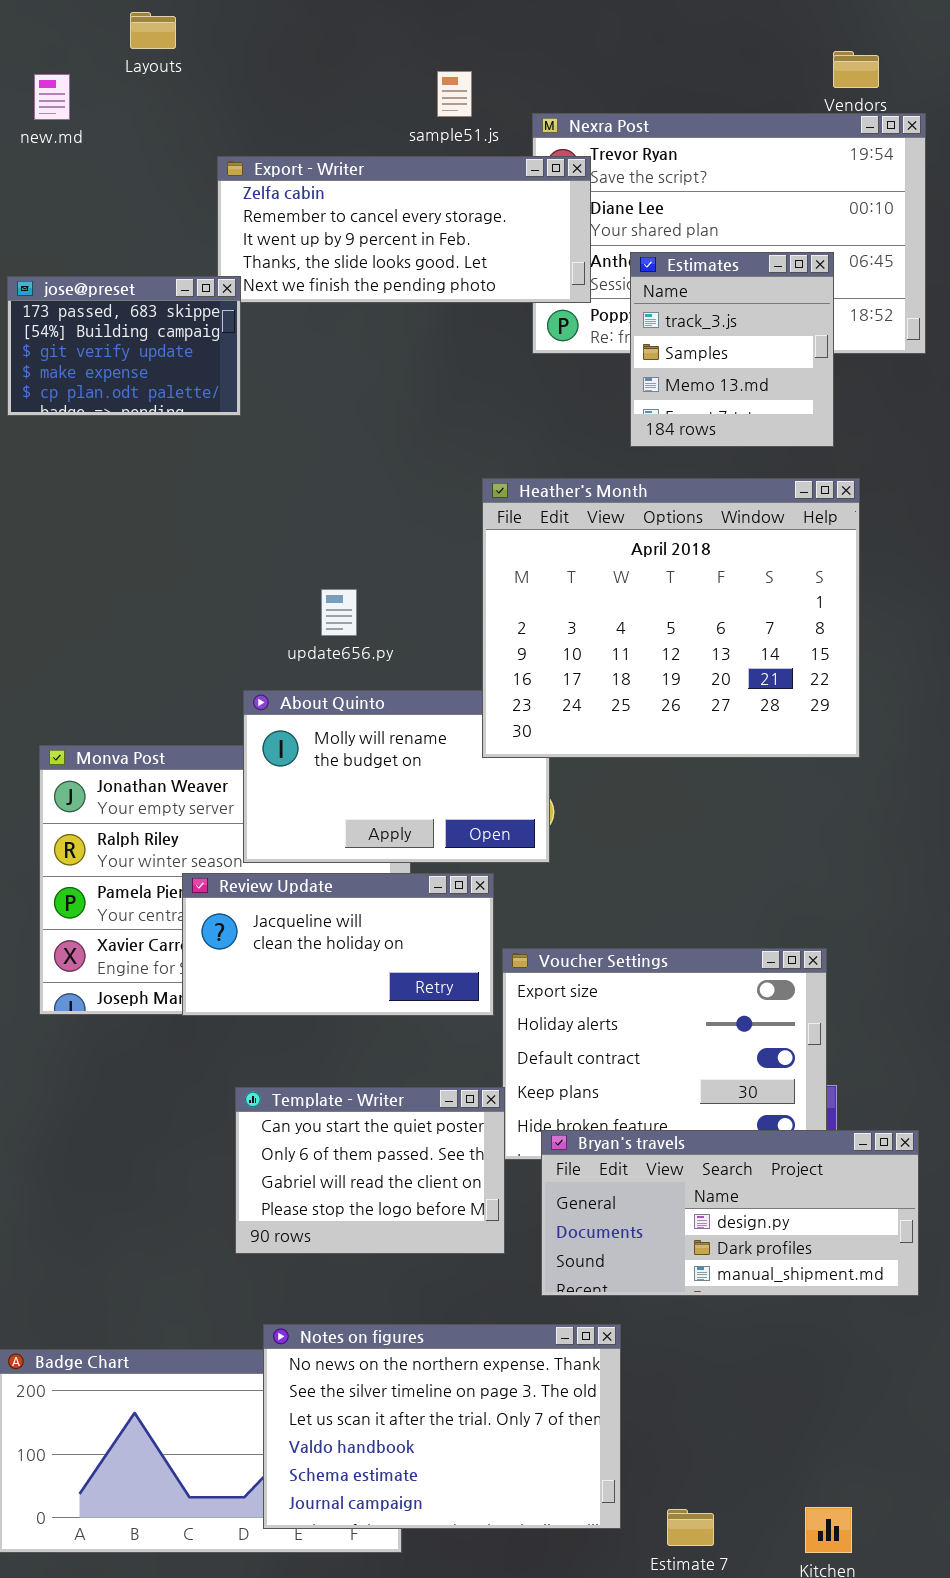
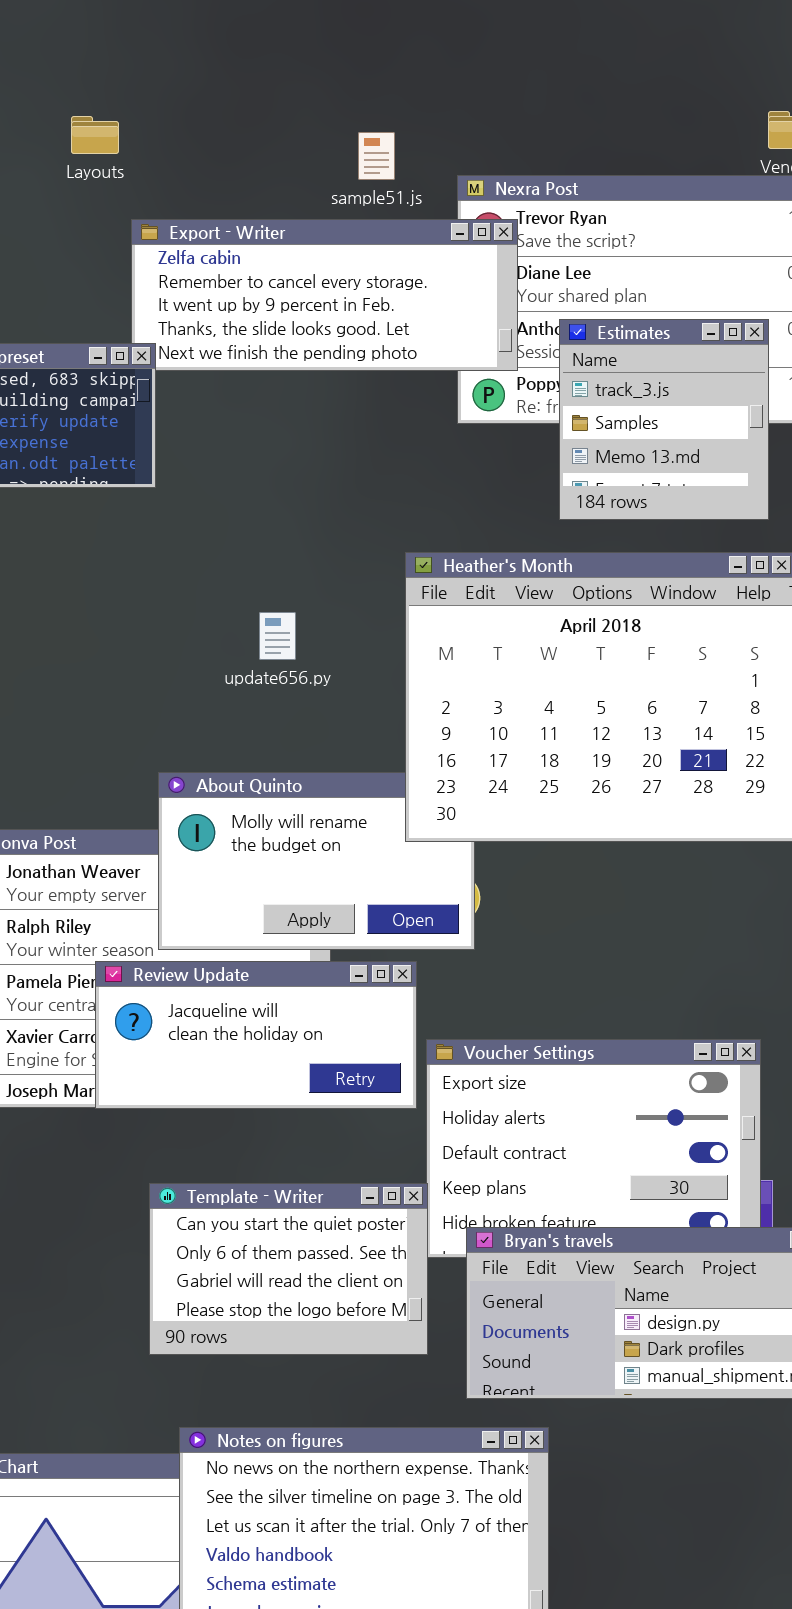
Layouts: [130,12,176,49] -> [71,116,119,154], moved
update656.py: [321,589,357,636] -> [259,612,296,660], moved

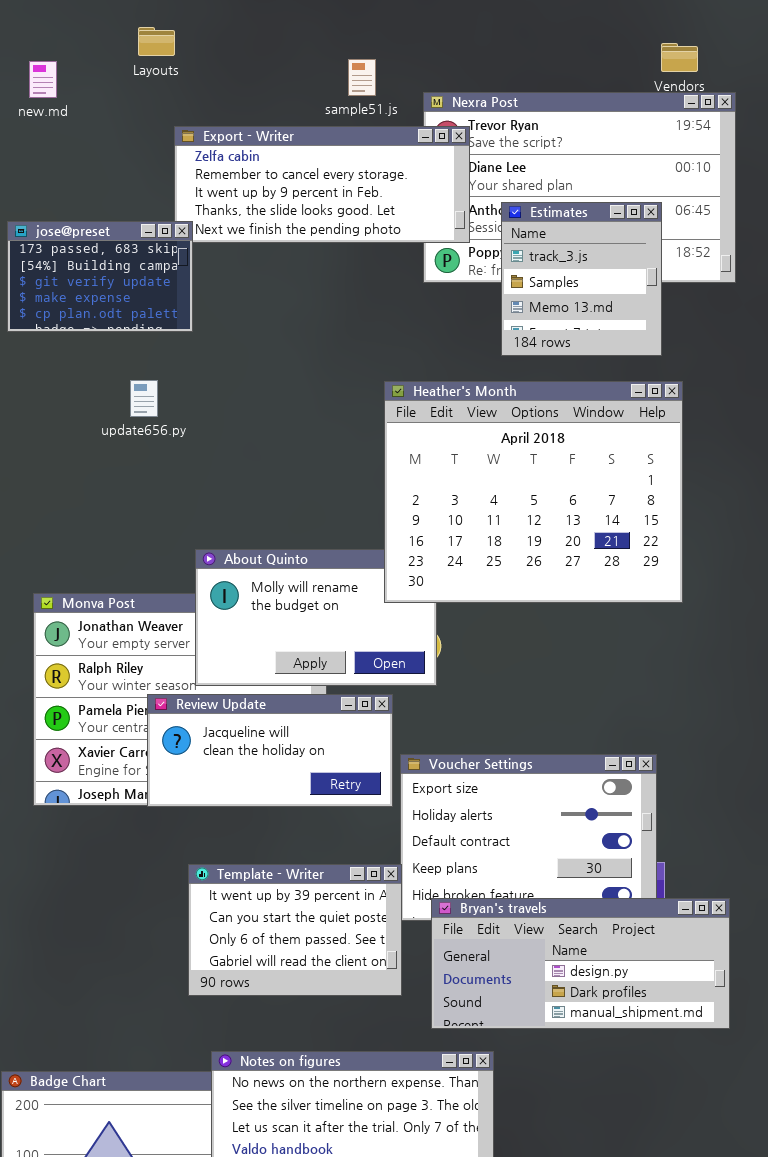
Layouts: [71,116,119,154] -> [138,27,175,56], moved
update656.py: [259,612,296,660] -> [130,380,158,417], moved
Template - Writer: [149,1183,428,1355] -> [188,864,402,996], scrolled up 1 row

